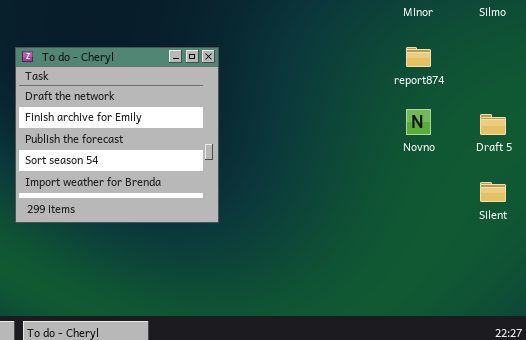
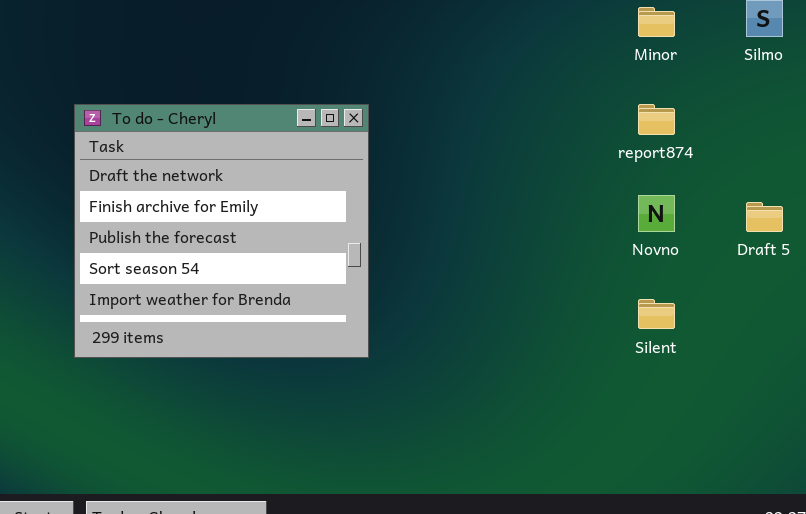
Silent: [480,182,506,202] -> [638,299,675,329], moved

